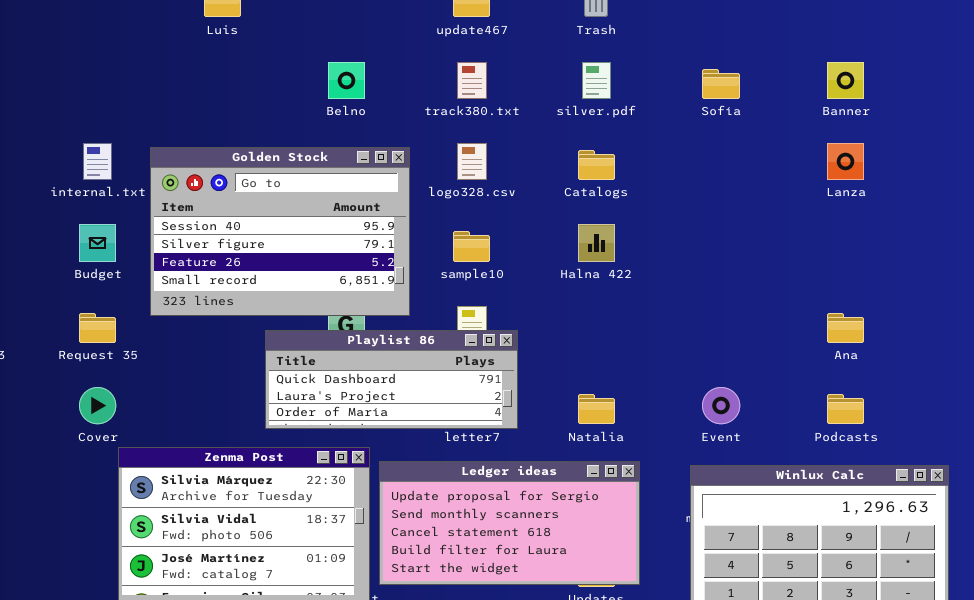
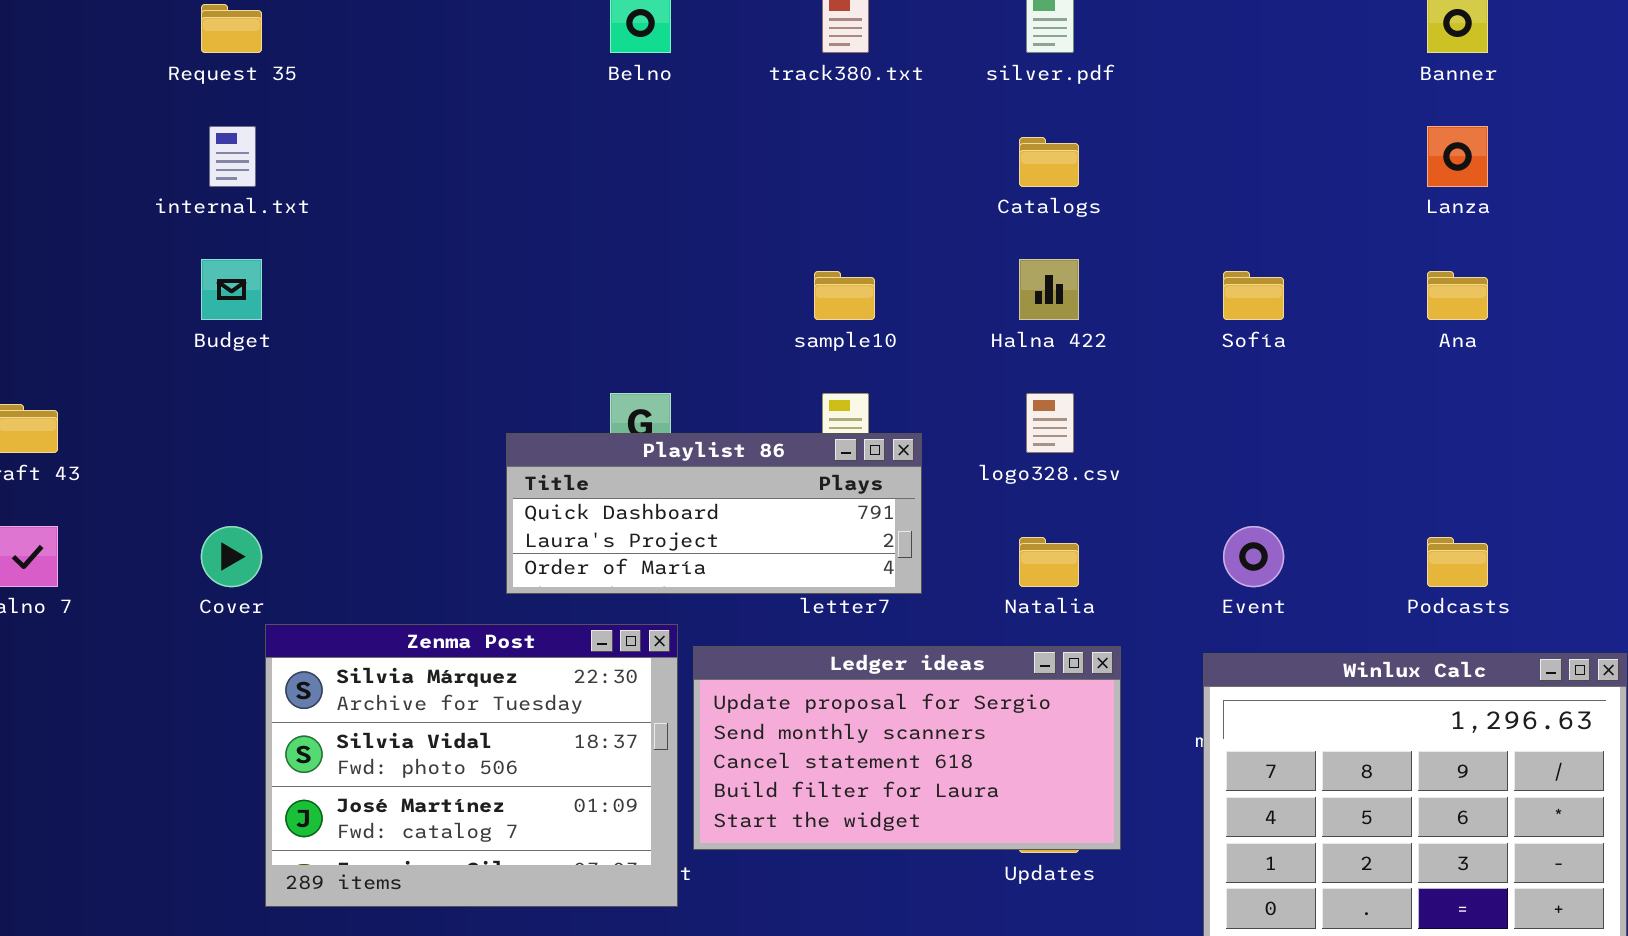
Sofía: [702,69,740,99] -> [1223,271,1284,320], moved
logo328.csv: [457,143,487,180] -> [1026,393,1074,453], moved
Golden Stock: [150,147,410,316] -> none, closed
Request 35: [79,313,116,343] -> [201,4,262,53], moved
Ana: [827,313,864,343] -> [1427,271,1488,320], moved

